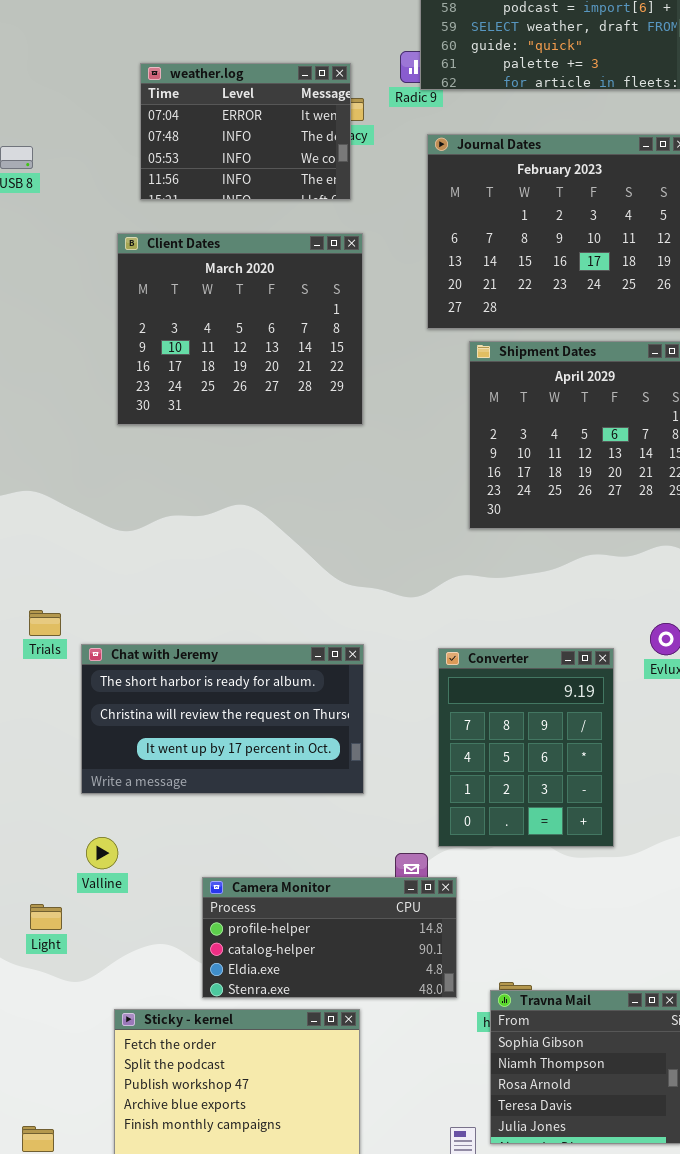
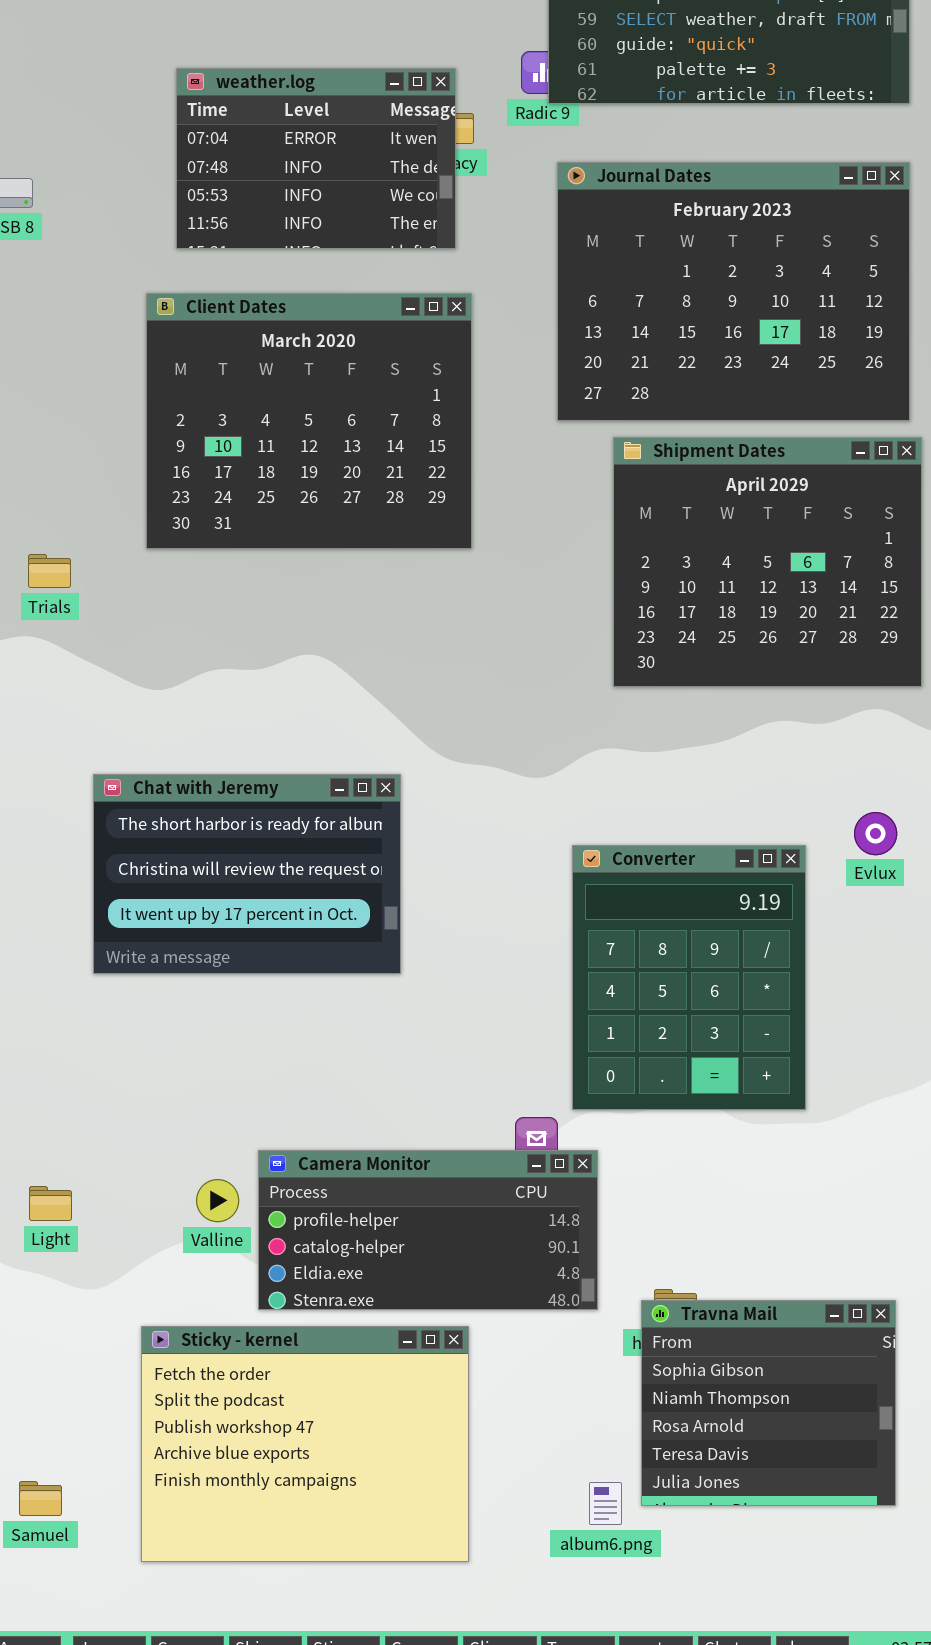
Trials: [29,610,61,636] -> [28,554,71,588], moved
Chat with Jeremy: [81,644,364,794] -> [93,774,401,974], moved, resized
Valline: [86,837,118,869] -> [196,1179,239,1222], moved

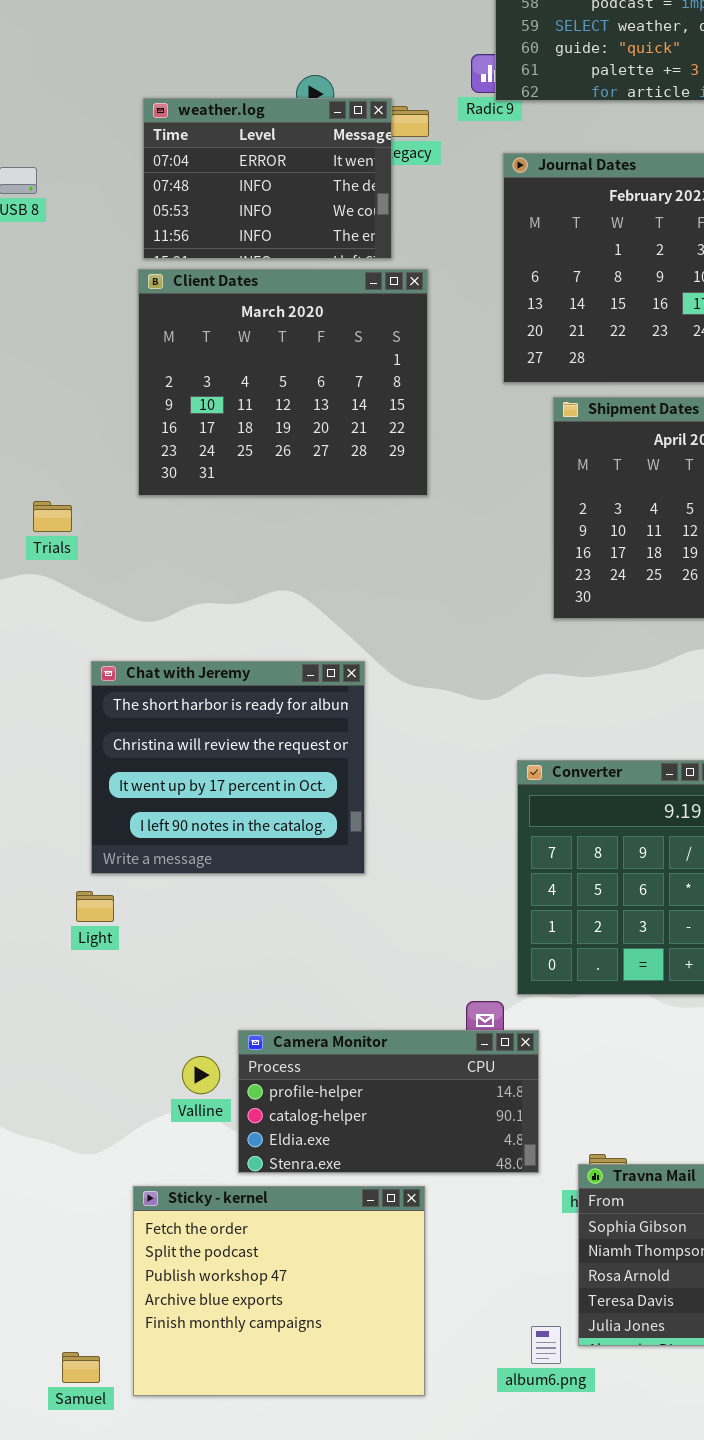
weather.log: [176,68,456,249] -> [143,98,392,259], moved
Chat with Jeremy: [93,774,401,974] -> [91,661,365,874], resized
Light: [29,1186,72,1221] -> [76,891,114,922], moved
Samuel: [19,1481,62,1516] -> [62,1352,100,1383], moved

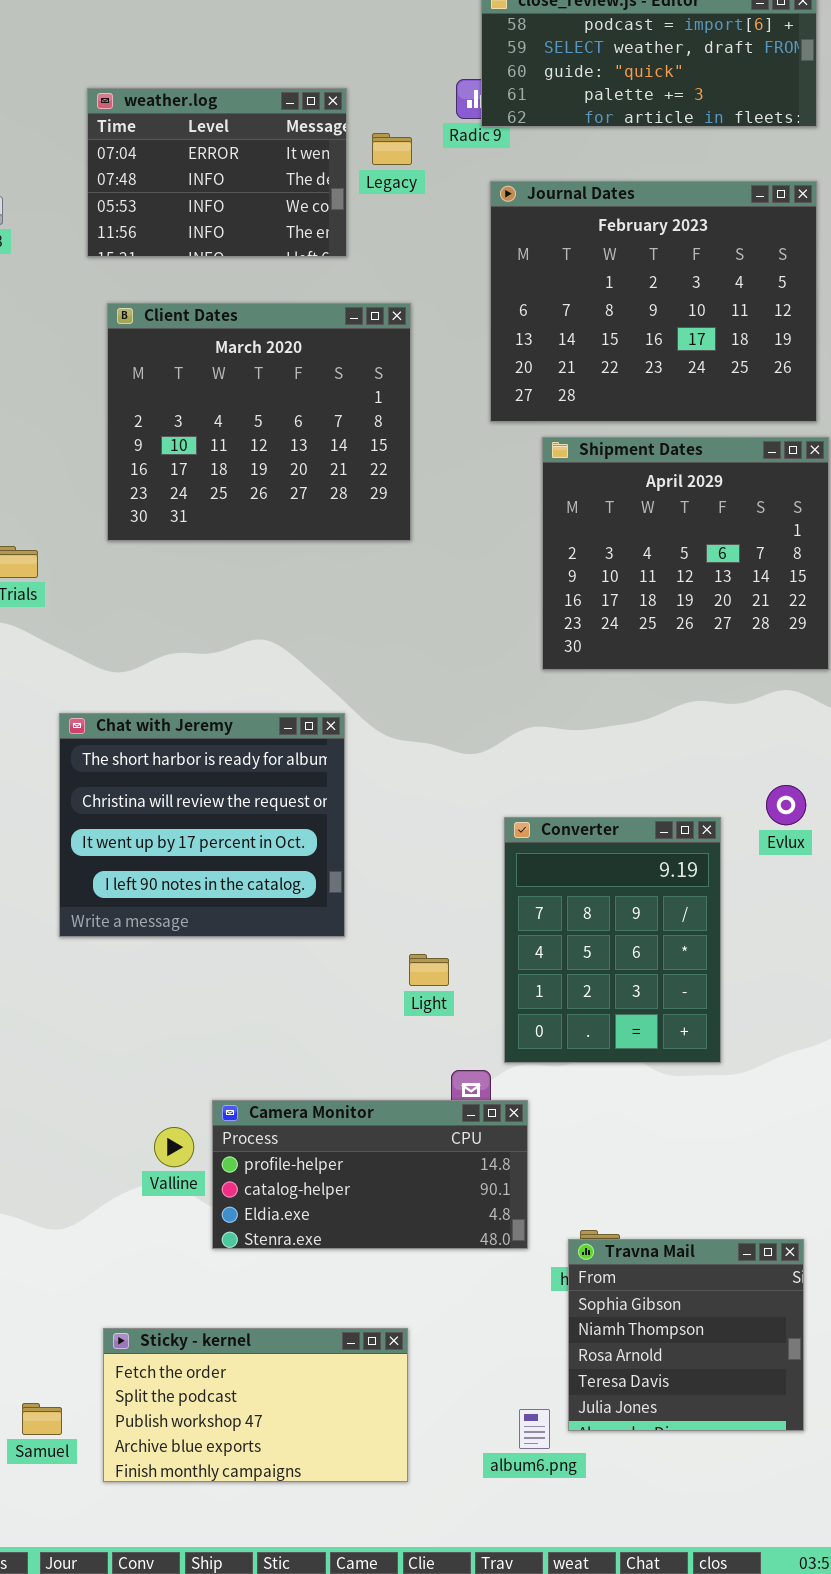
weather.log: [143,98,392,259] -> [87,88,347,257], moved
Light: [76,891,114,922] -> [409,954,449,986], moved
Sticky - kernel: [133,1186,425,1396] -> [103,1328,408,1482], resized
Samuel: [62,1352,100,1383] -> [22,1403,62,1435], moved

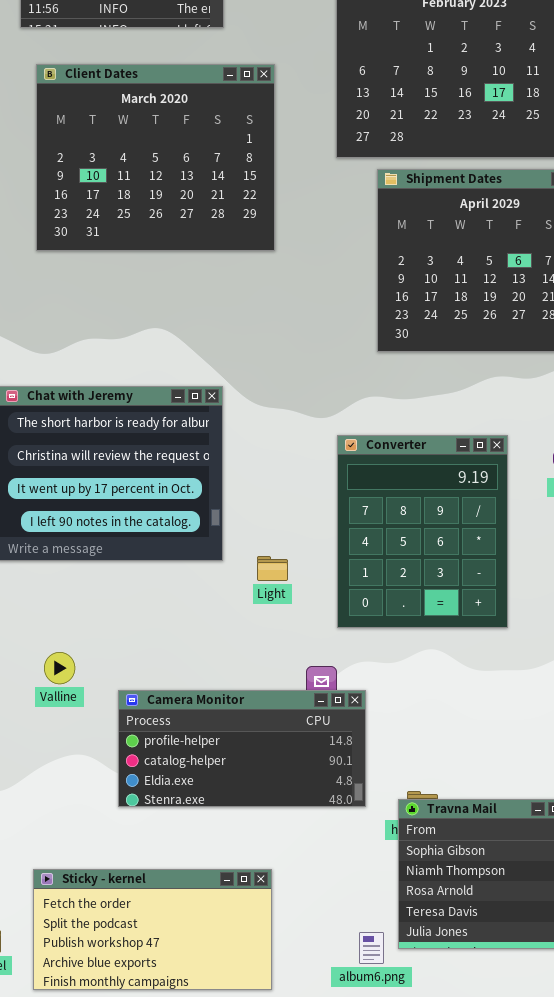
Converter: [504,817,721,1063] -> [337,435,508,628], moved
Light: [409,954,449,986] -> [257,556,288,581], moved
Valline: [154,1127,194,1167] -> [44,652,75,684], moved

